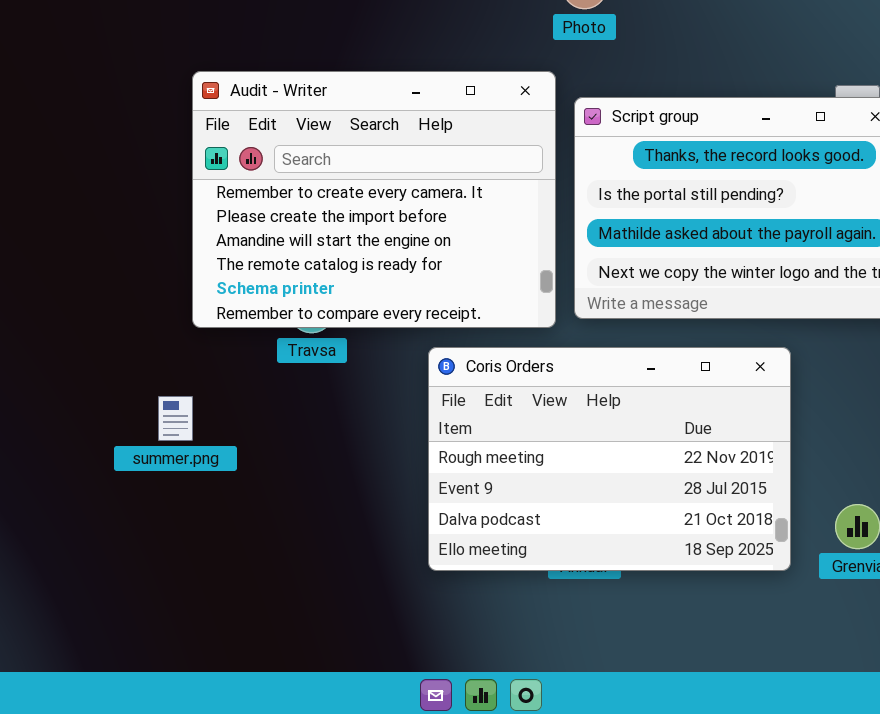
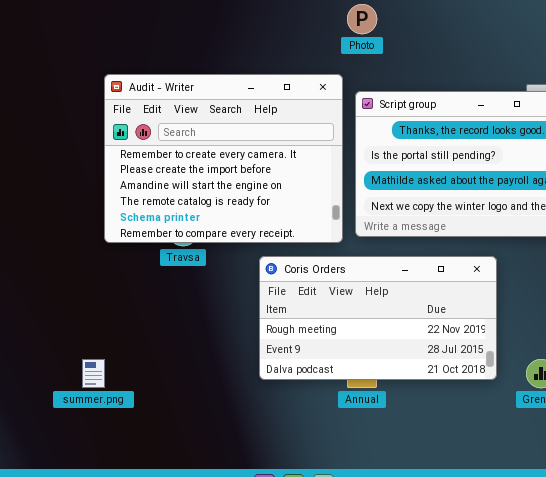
Coris Orders: [428,347,791,571] -> [259,256,497,380], resized
summer.png: [158,396,193,441] -> [82,359,105,388], moved

